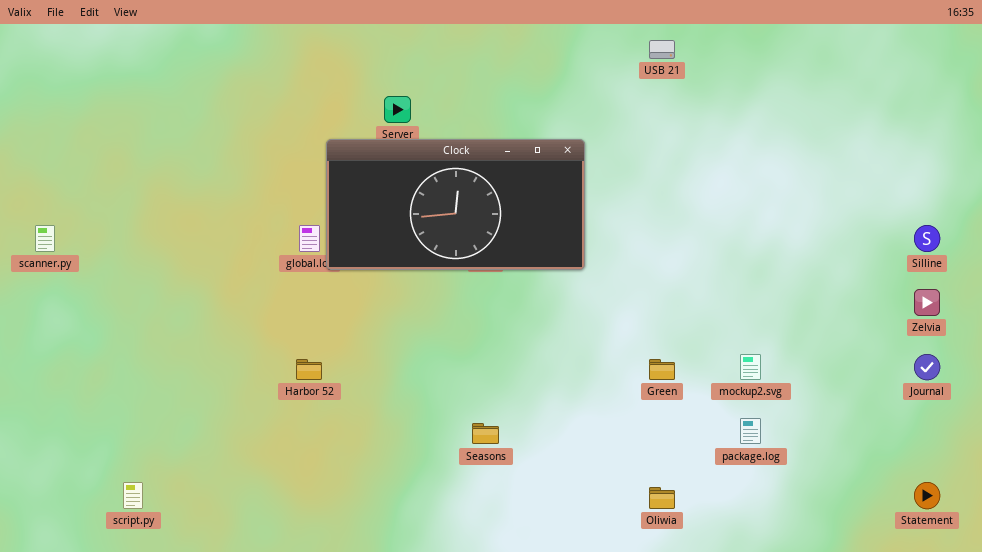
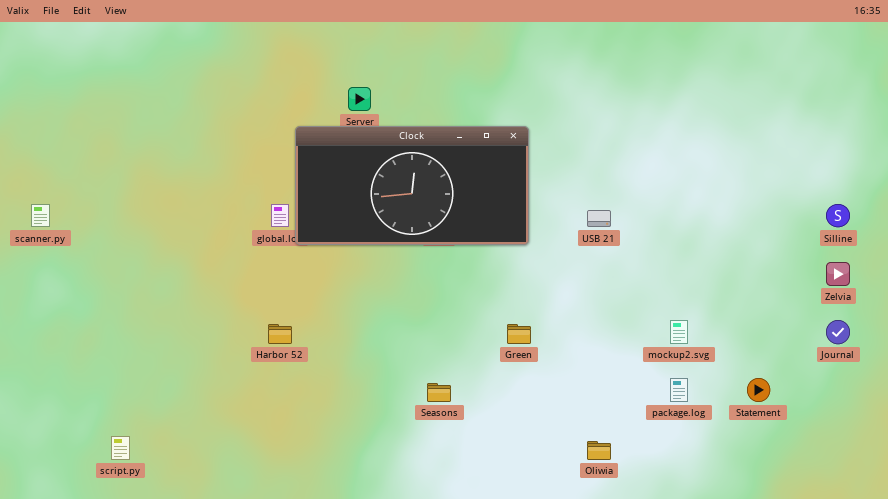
USB 21: [649,40,675,59] -> [587,210,611,227], moved
Green: [649,359,675,380] -> [507,324,531,344], moved
Statement: [914,482,940,509] -> [747,378,770,402], moved

